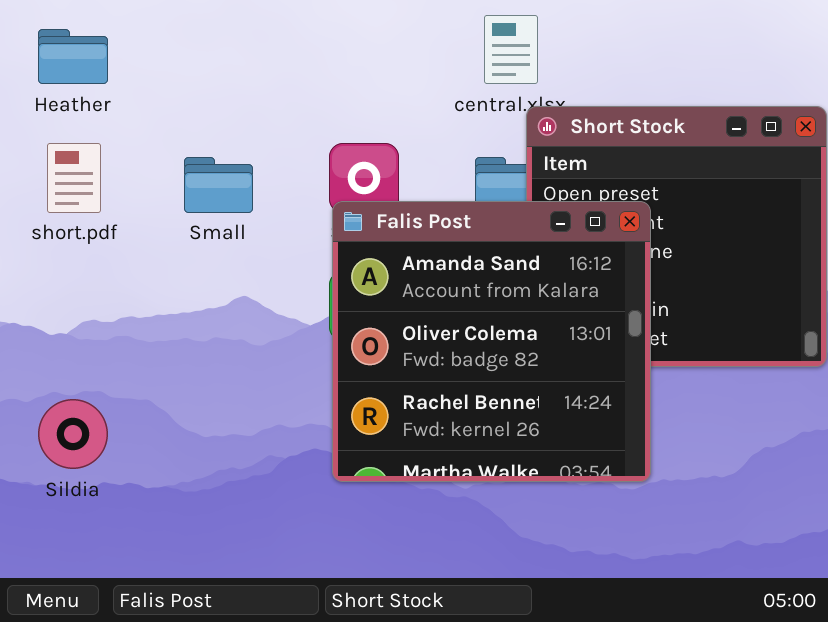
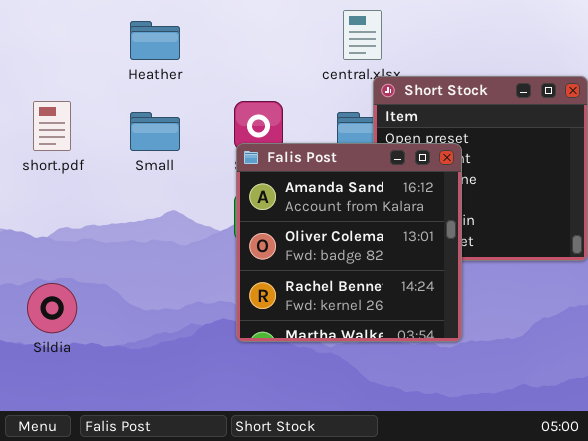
Heather: [38,29,108,84] -> [130,21,180,60], moved

